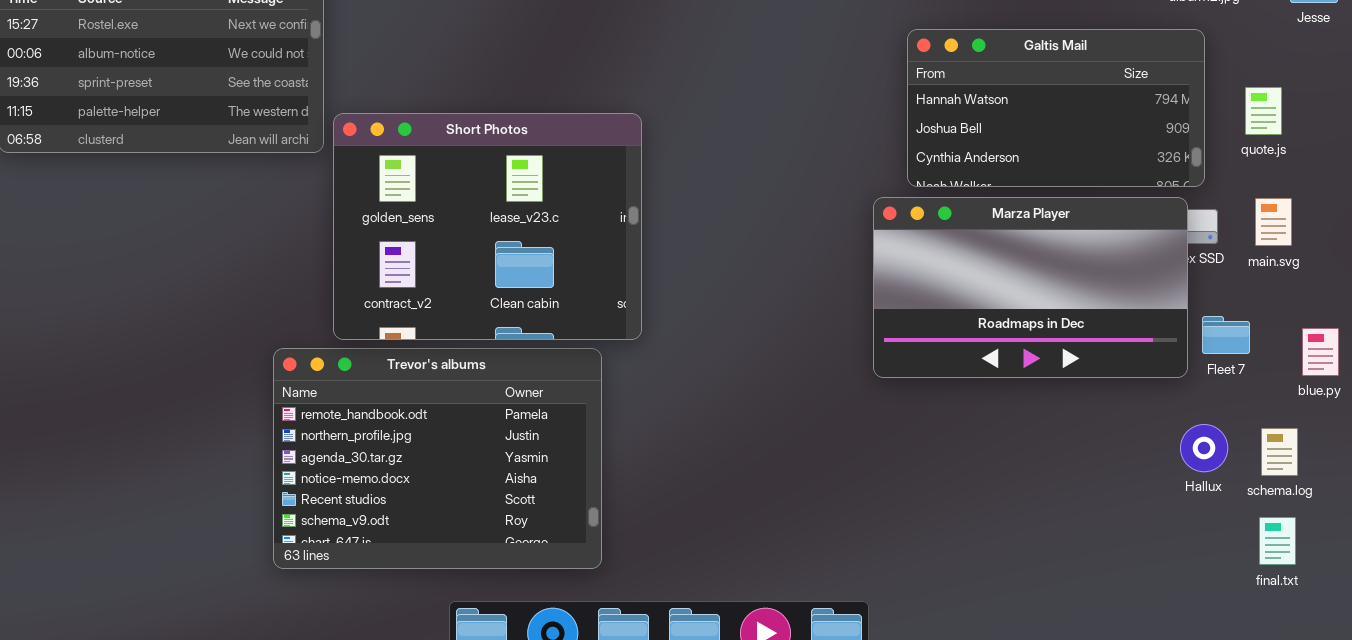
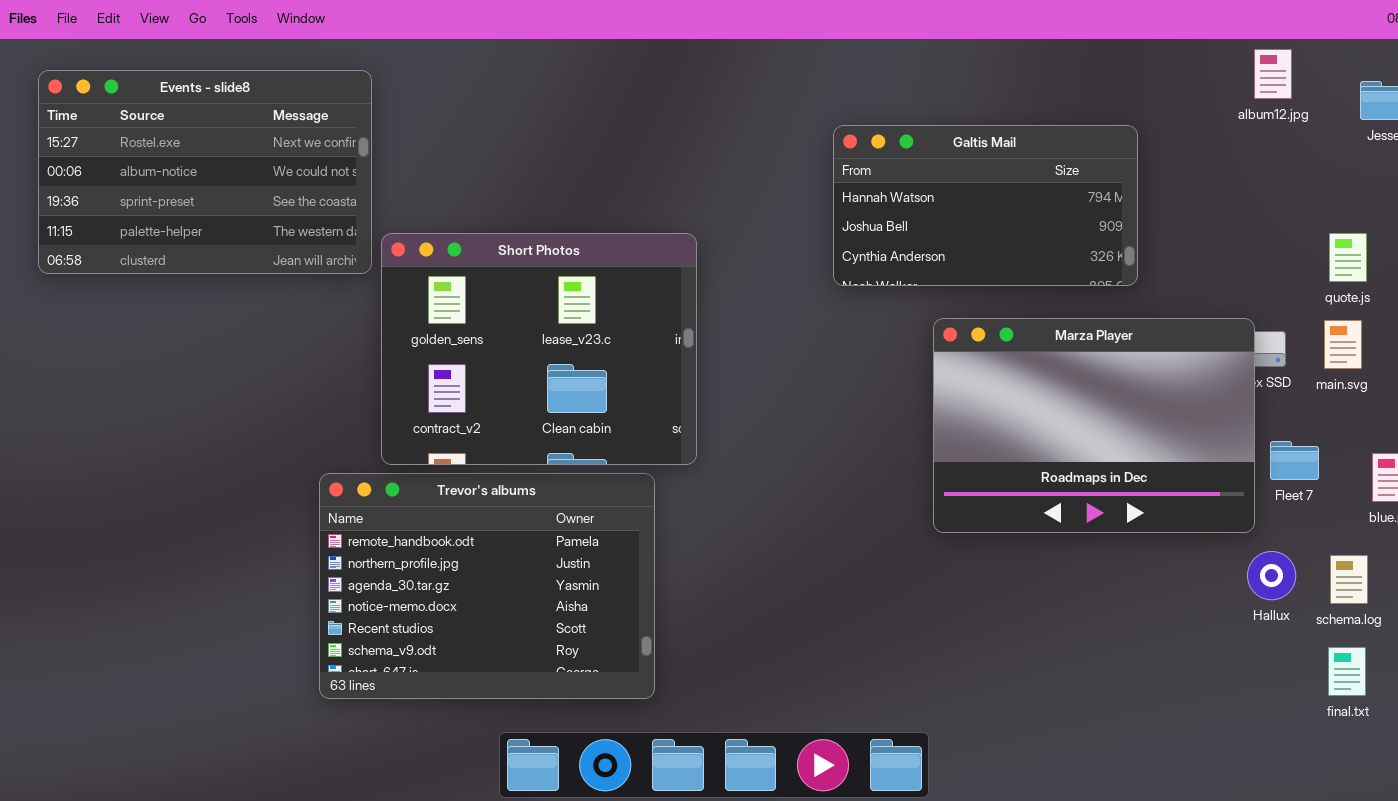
Galtis Mail: [907,29,1205,187] -> [833,125,1138,286], moved
quote.js: [1245,87,1282,135] -> [1329,233,1367,282], moved
Marza Player: [873,197,1188,378] -> [933,318,1255,533], resized

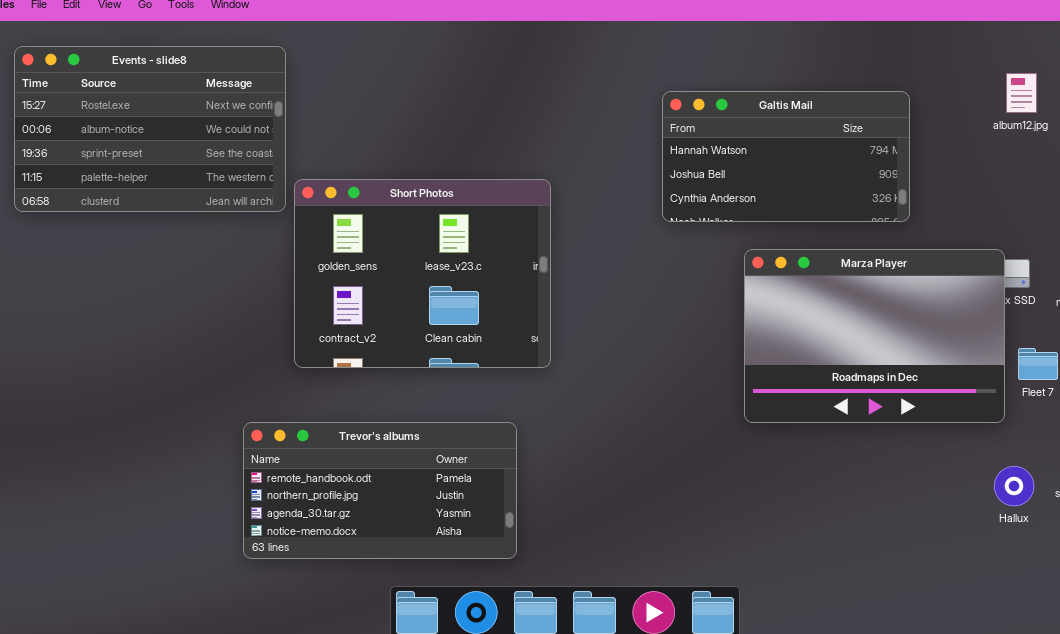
album12.jpg: [1254,49,1292,99] -> [1006,73,1037,113], moved
Trevor's albums: [319,473,655,699] -> [243,422,517,559], resized
Hallux: [1247,551,1296,600] -> [994,466,1034,506], moved

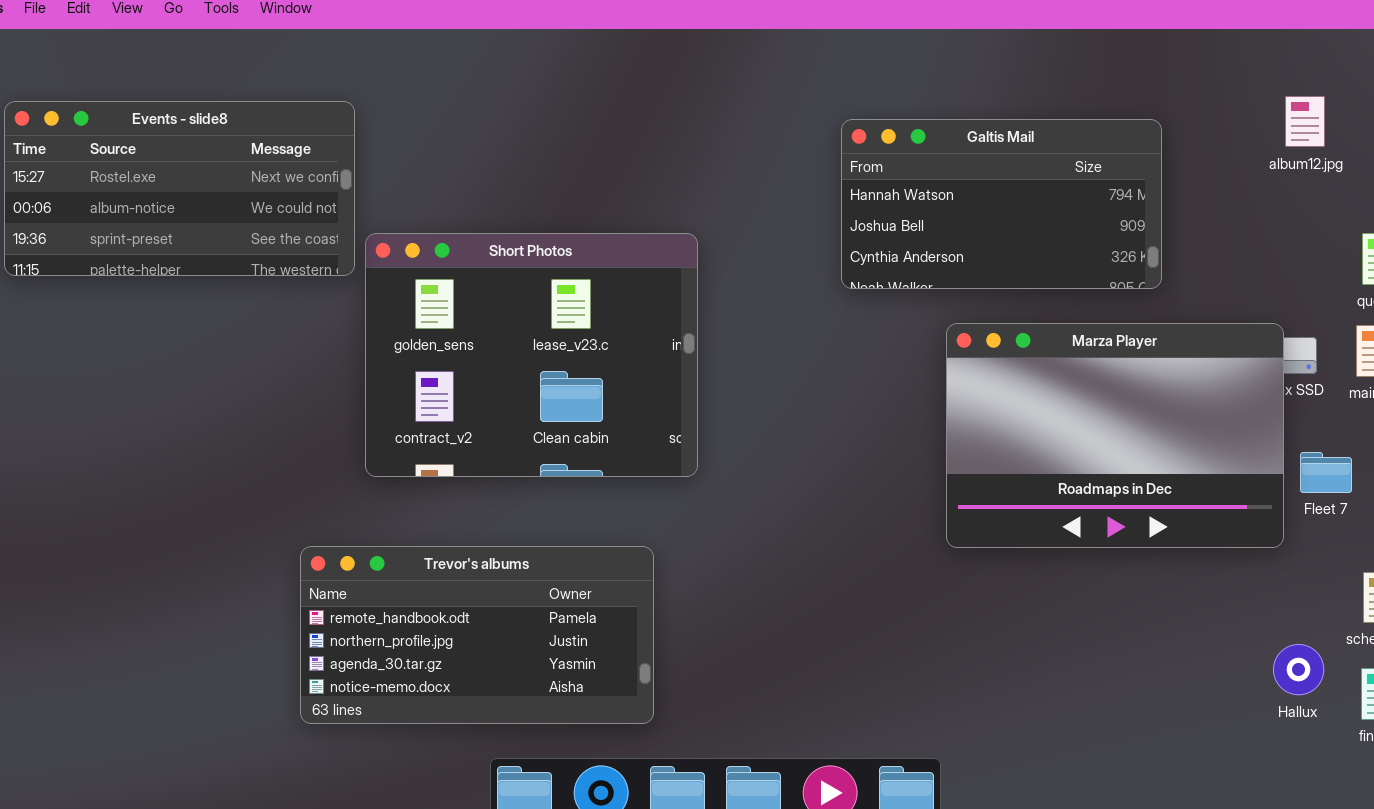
Events - slide8: [14,46,286,212] -> [4,101,355,276], resized
Hallux: [994,466,1034,506] -> [1273,644,1324,695], moved

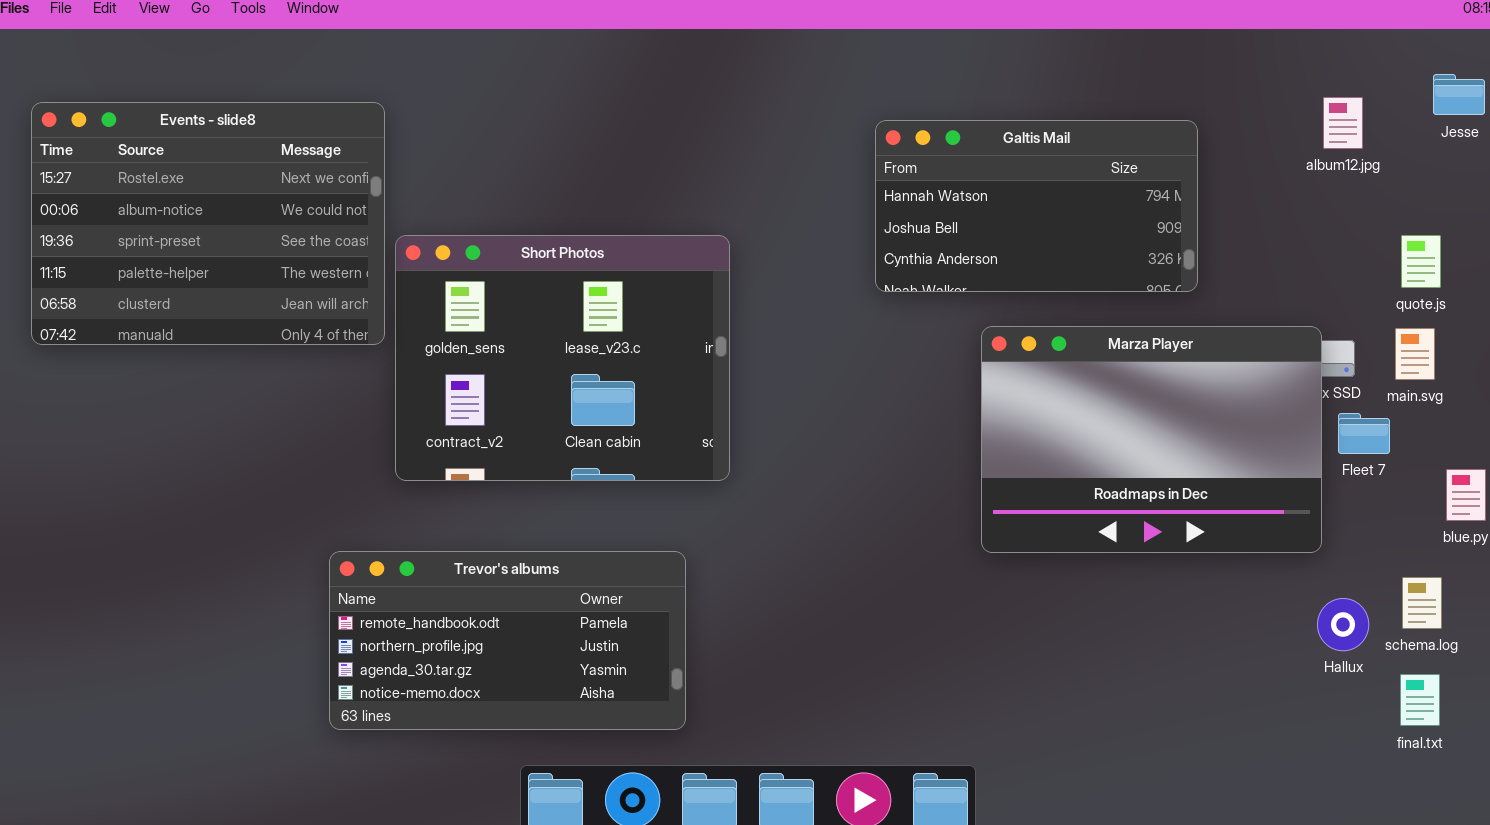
Events - slide8: [4,101,355,276] -> [31,102,385,345], resized
Fleet 7: [1300,452,1352,493] -> [1338,413,1390,454], moved
Hallux: [1273,644,1324,695] -> [1317,598,1369,651], moved

